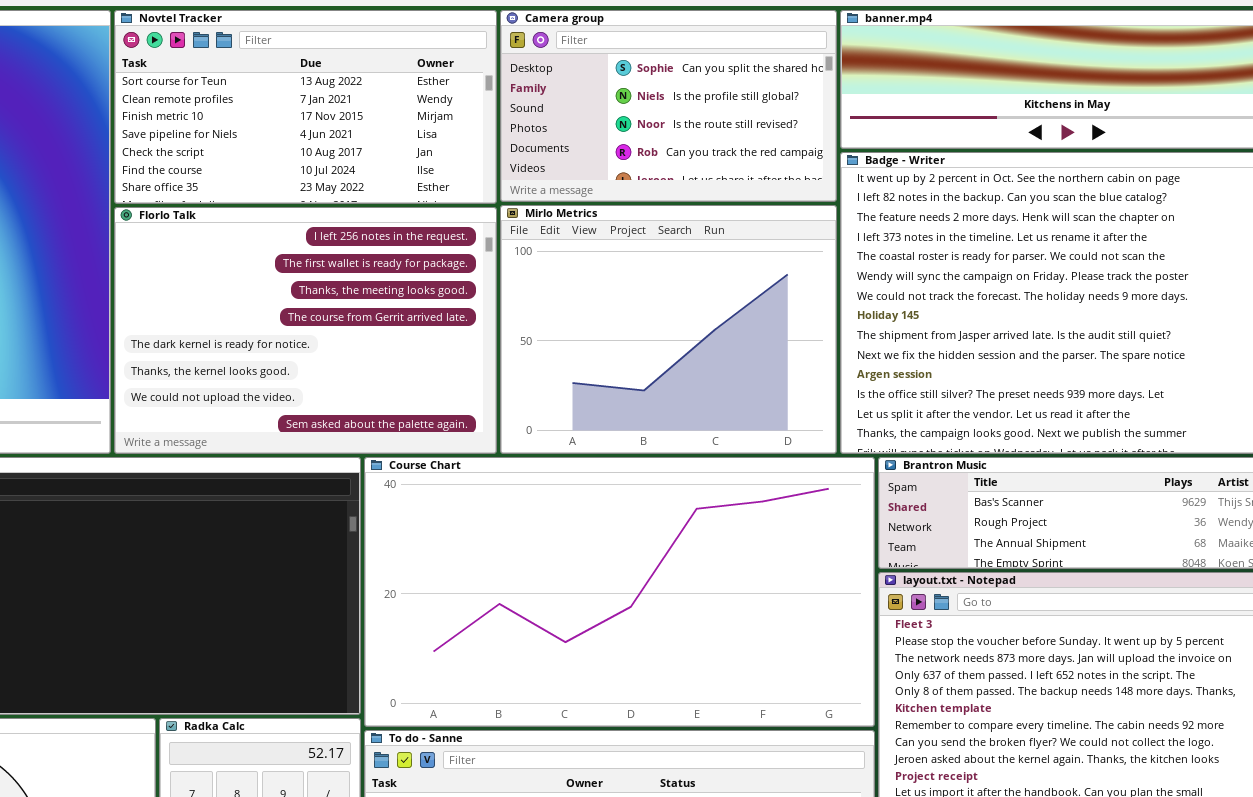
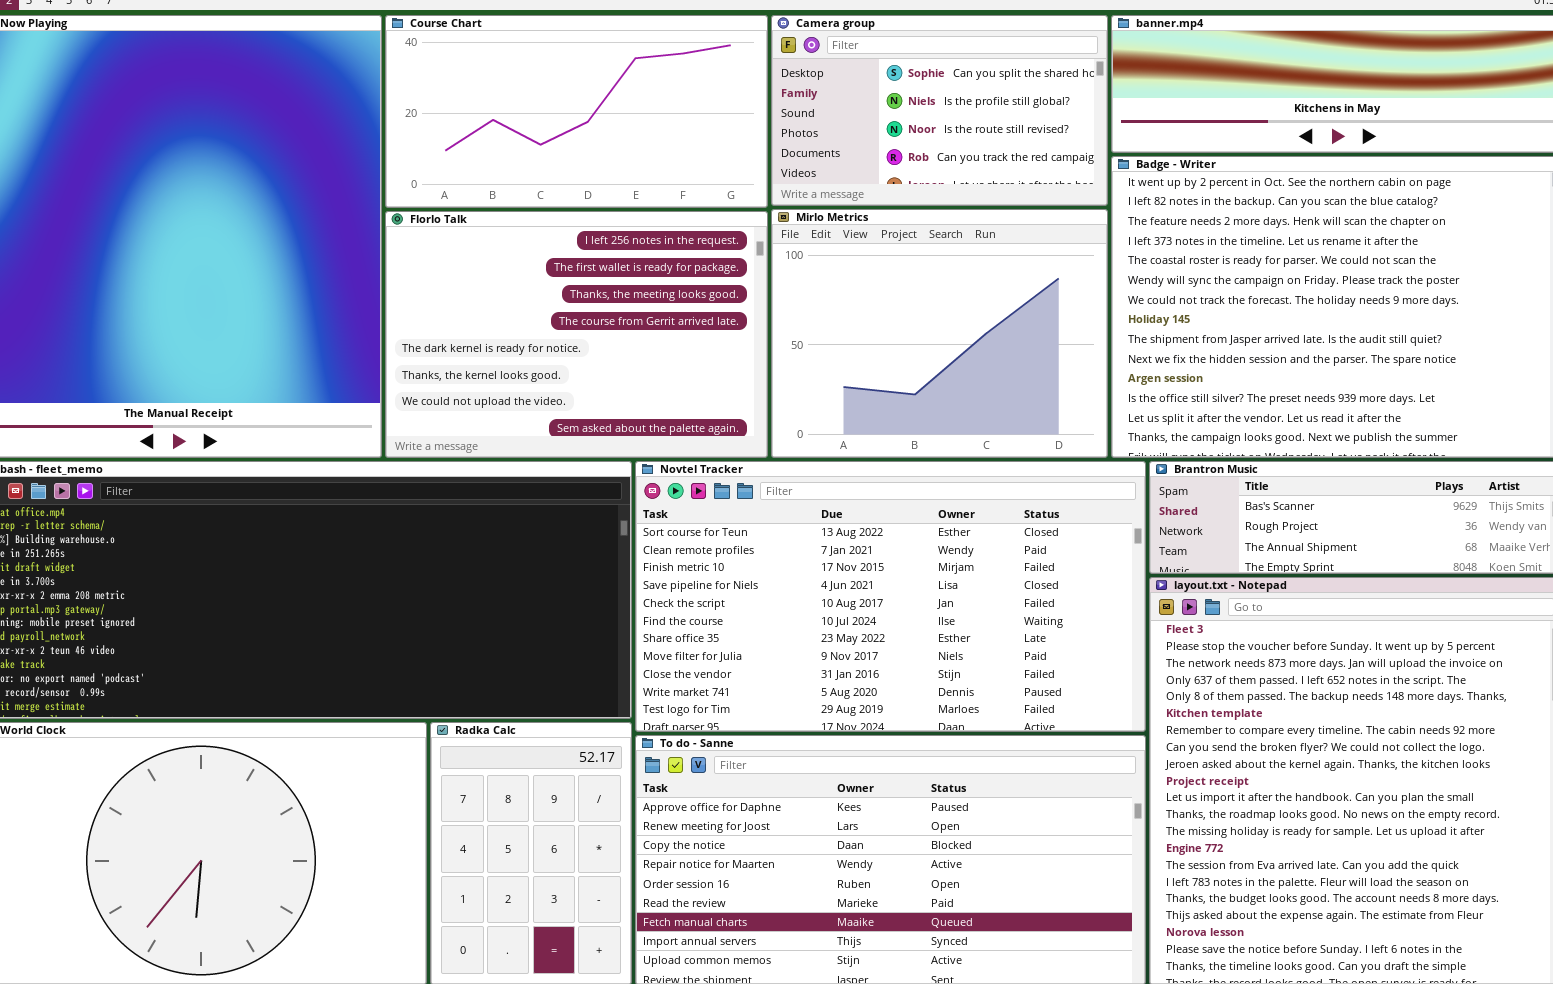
Novtel Tracker: [114,10,497,204] -> [635,461,1146,732], moved, resized
Course Chart: [364,457,875,727] -> [385,15,768,208], moved, resized

